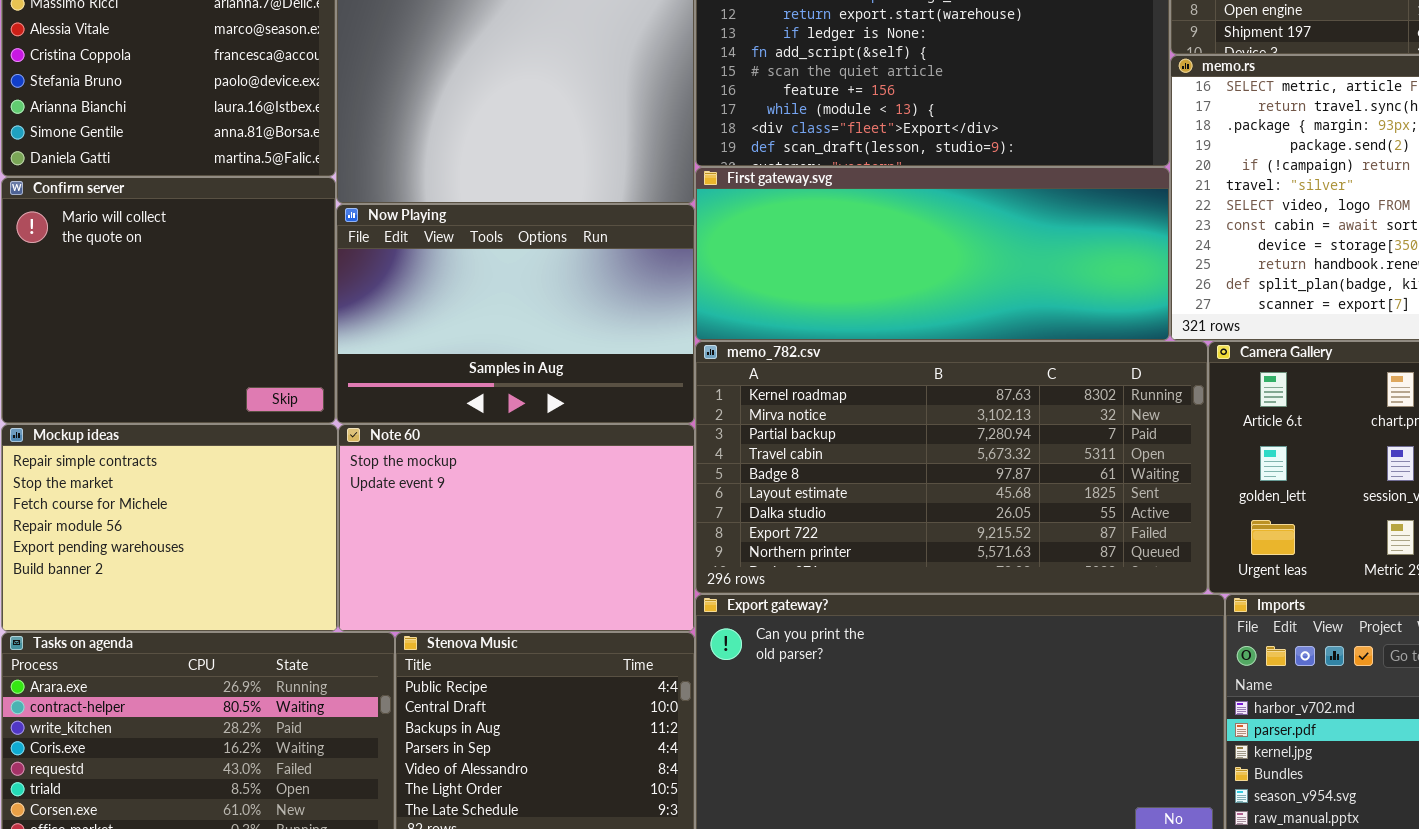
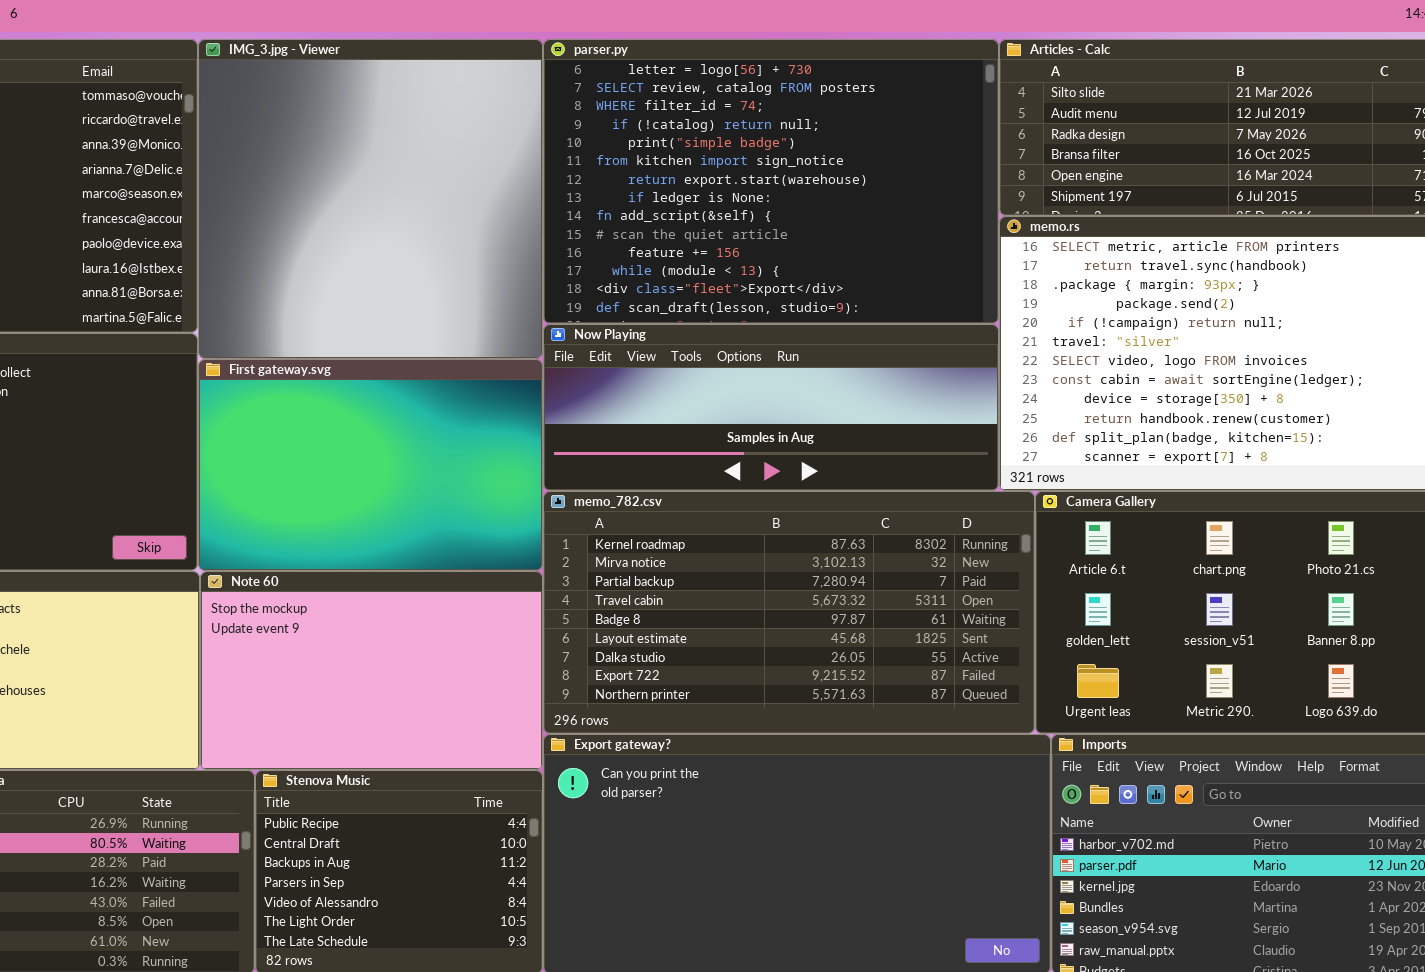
First gateway.svg: [695,167,1170,341] -> [198,359,543,571], moved, resized
Now Playing: [336,204,695,424] -> [543,324,999,491], moved, resized

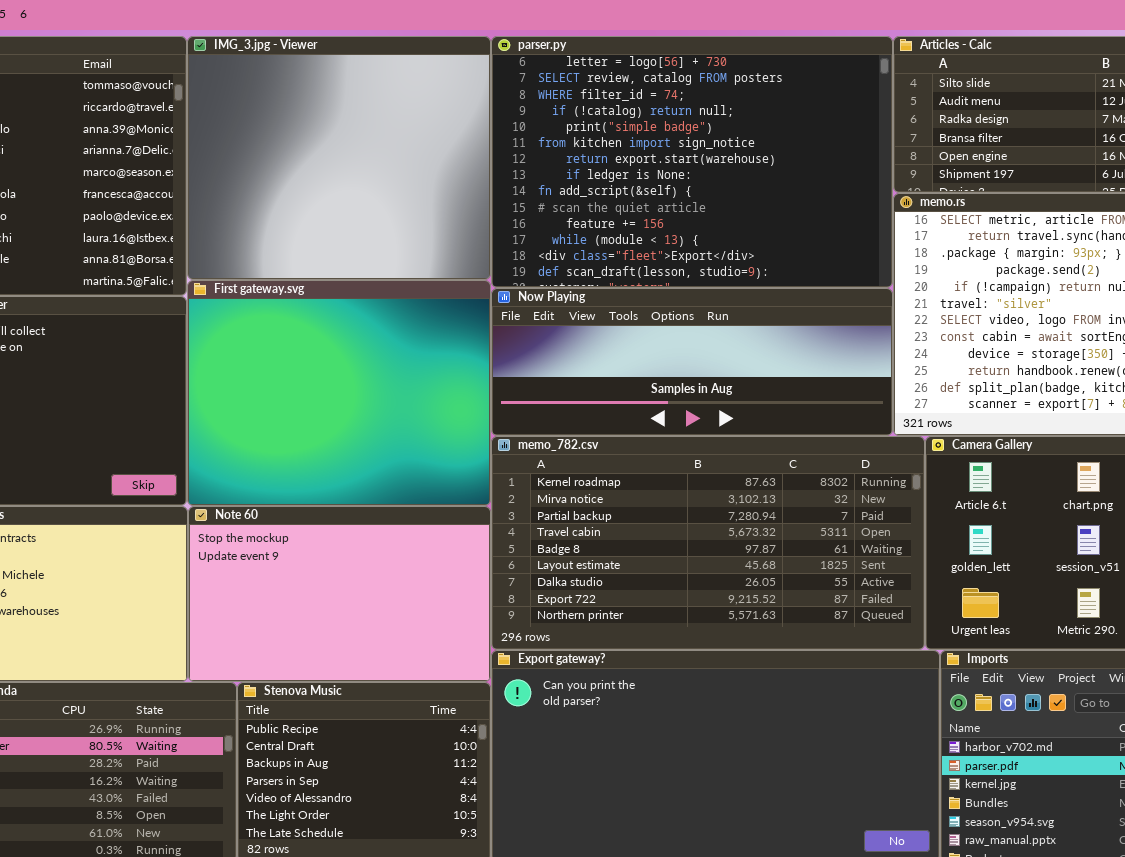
IMG_3.jpg - Viewer: [198,39,543,359] -> [187,36,491,280], resized
First gateway.svg: [198,359,543,571] -> [187,280,491,506], resized

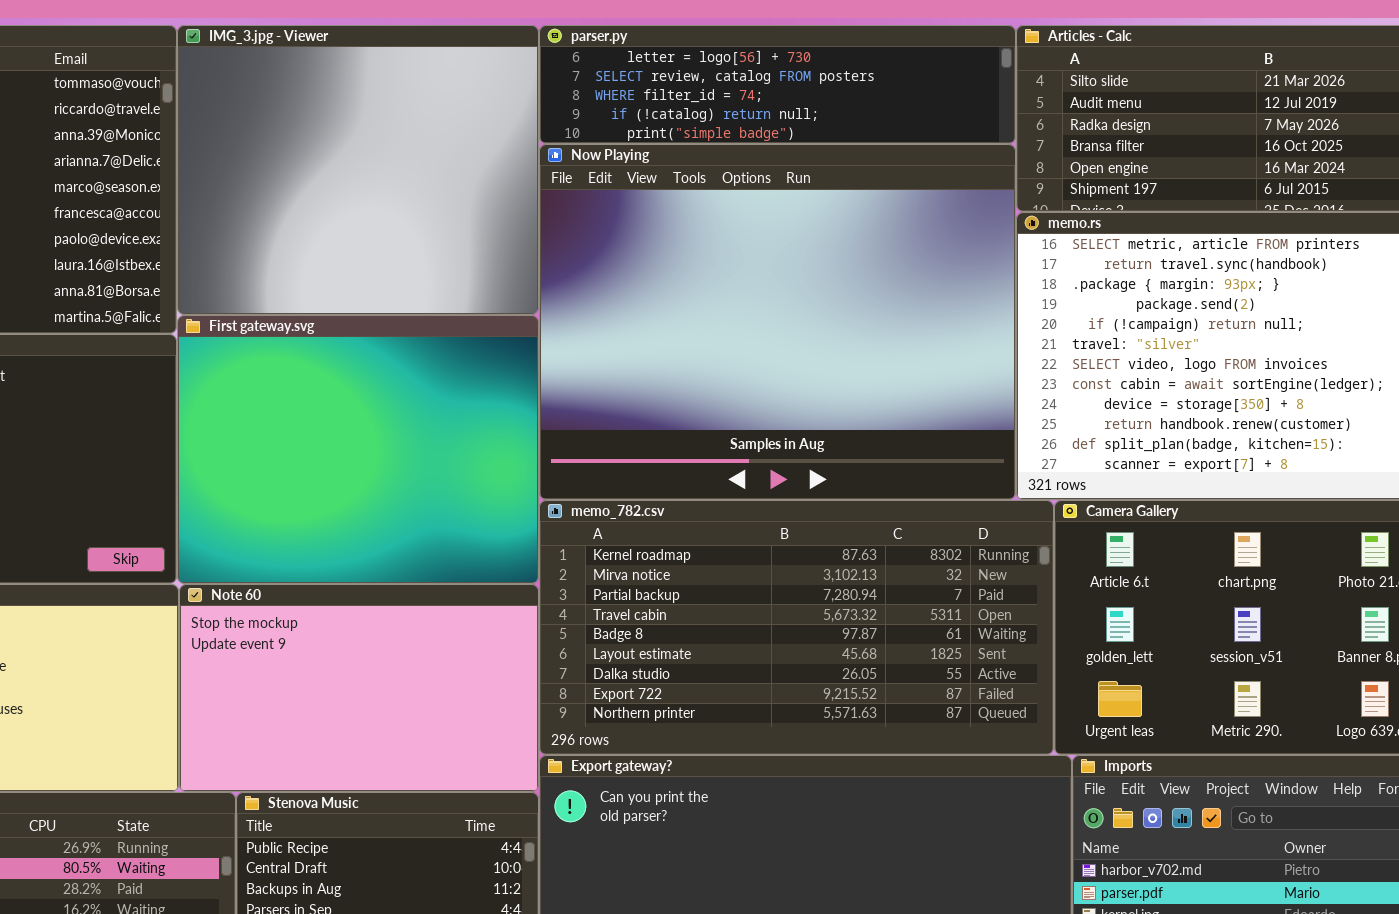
parser.py: [491,36,893,288] -> [539,25,1016,144], resized
Now Playing: [491,288,893,436] -> [539,144,1016,500], resized

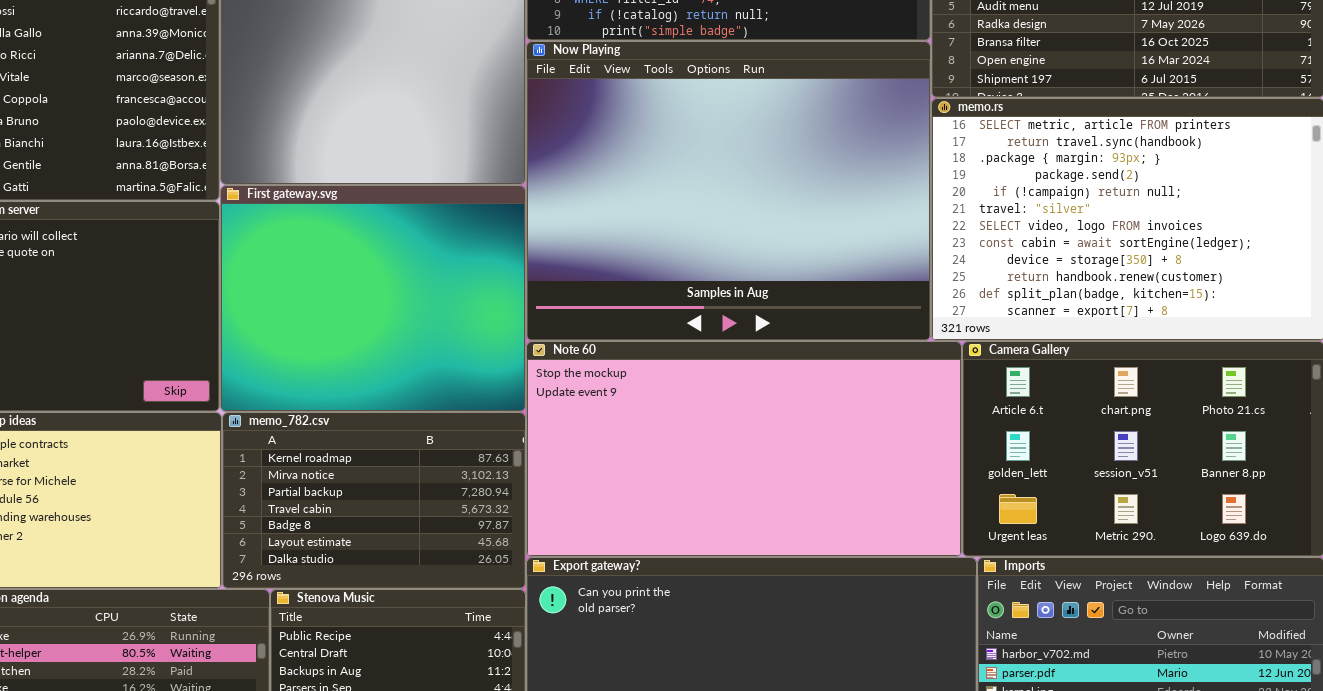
memo_782.csv: [539,500,1054,755] -> [222,412,526,589], moved, resized
Note 60: [179,584,539,792] -> [526,341,962,557], moved, resized

